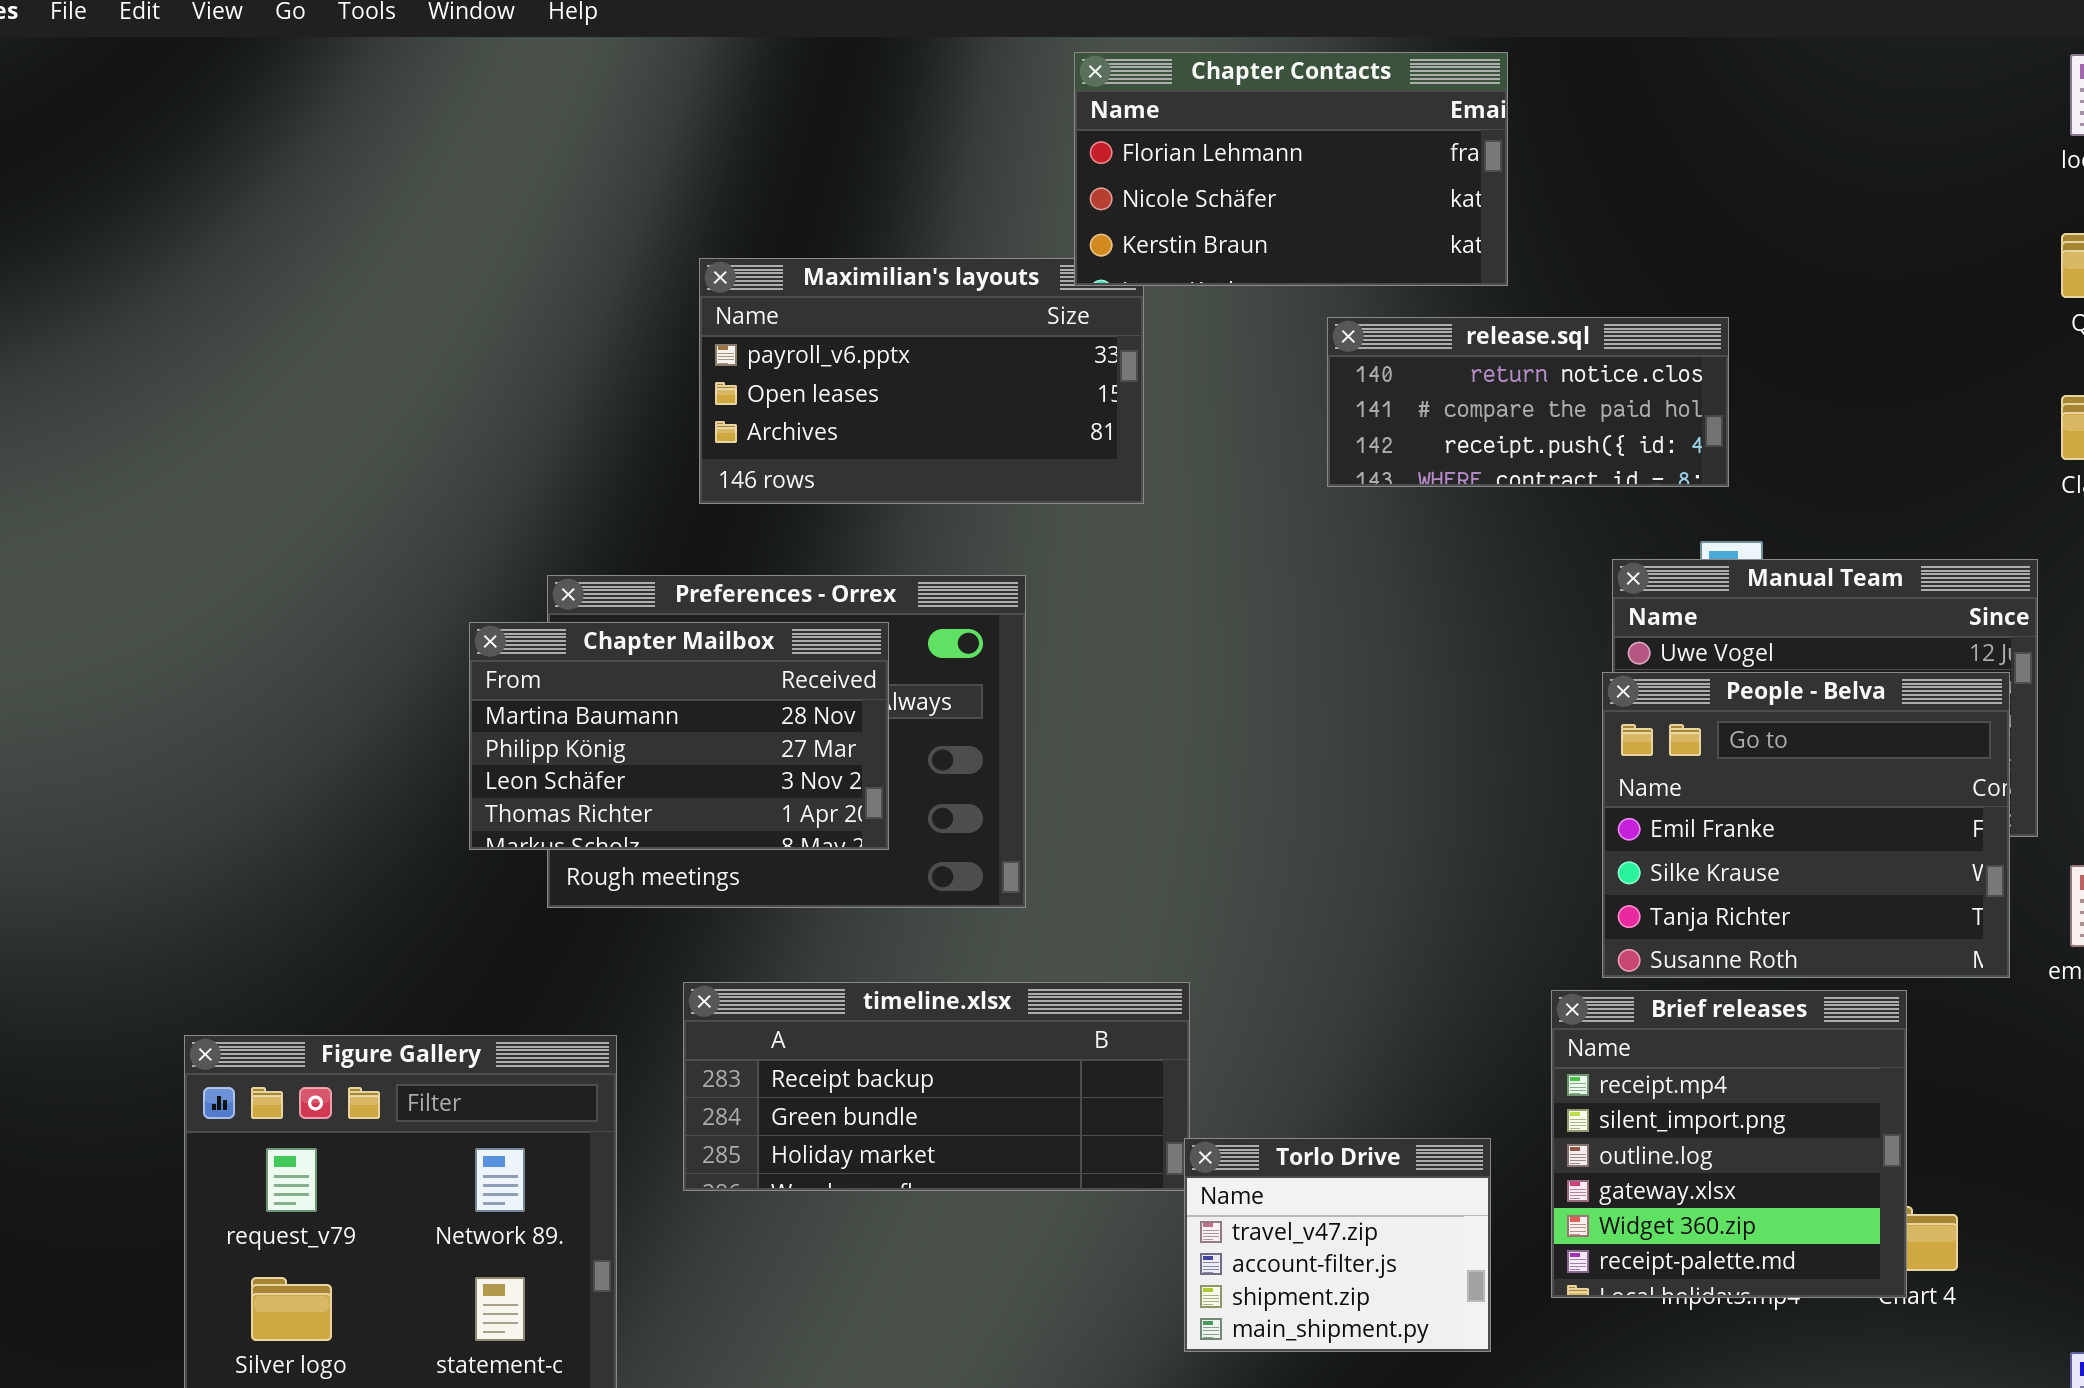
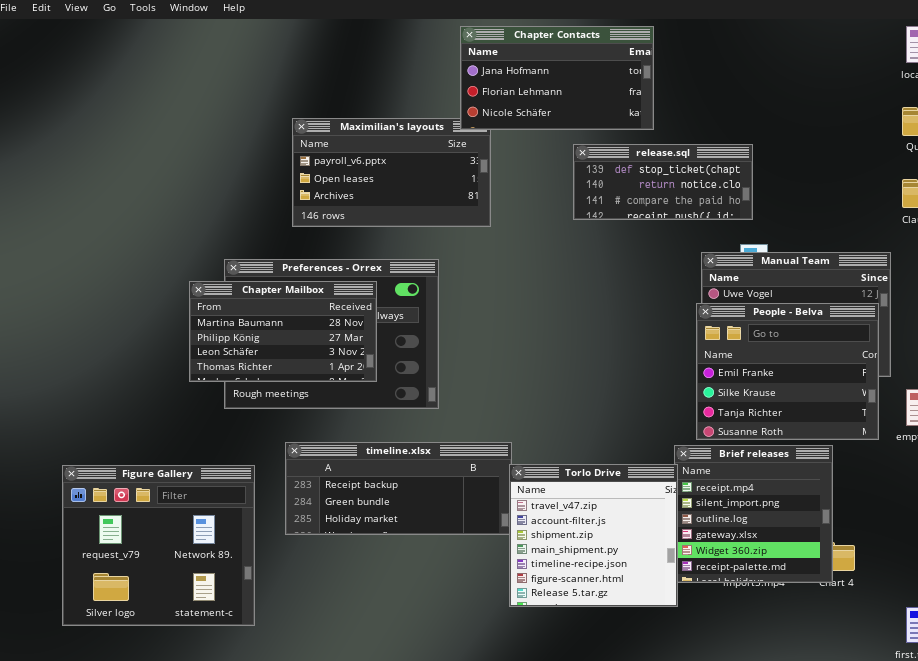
Chapter Contacts: [1074,52,1508,286] -> [460,26,654,130], scrolled up 1 row
release.sql: [1327,317,1729,487] -> [573,144,753,220], scrolled up 1 row
Torlo Drive: [1184,1138,1491,1352] -> [509,464,678,607], resized

